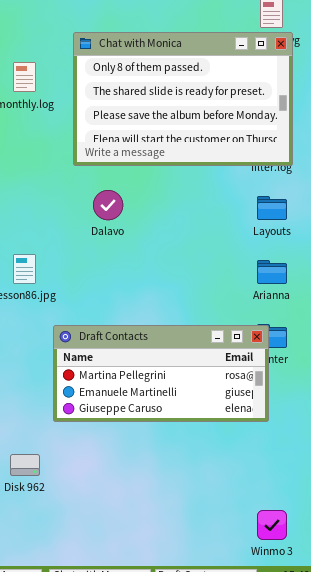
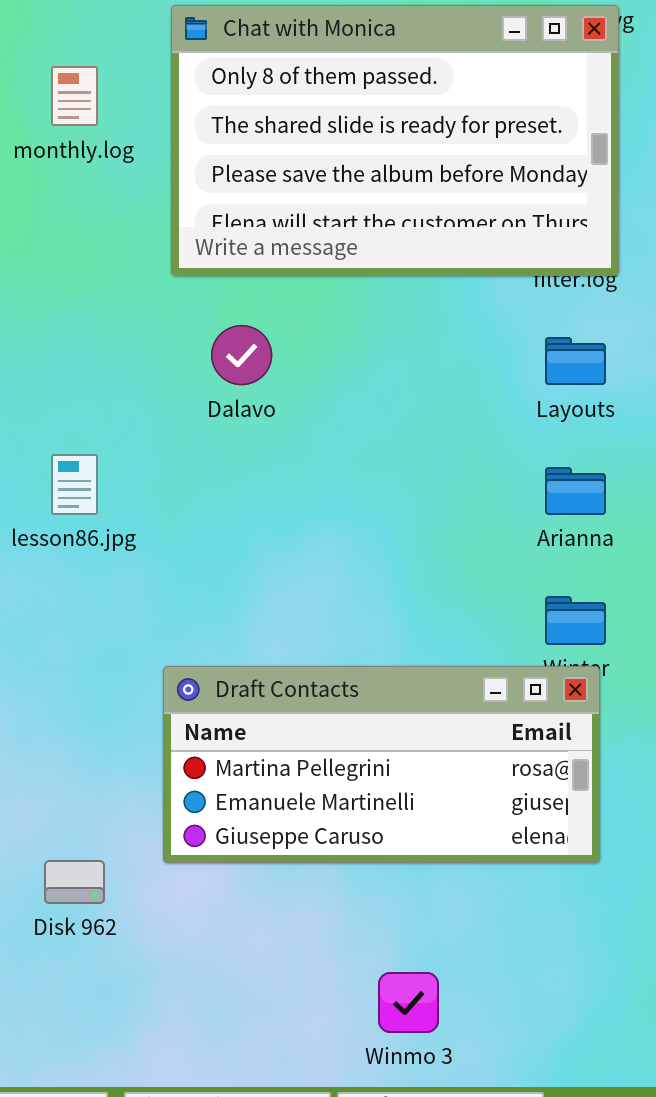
Draft Contacts: [53,325,269,422] -> [163,666,600,863], moved
Winmo 3: [257,510,287,540] -> [378,972,439,1033], moved

